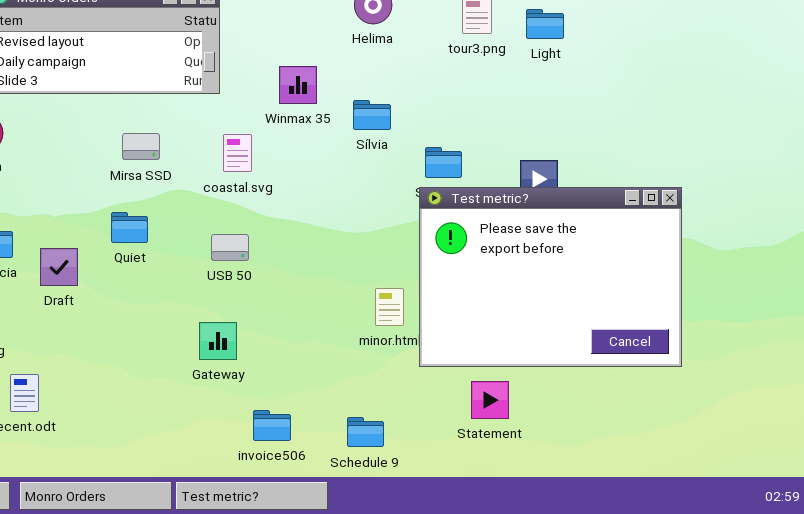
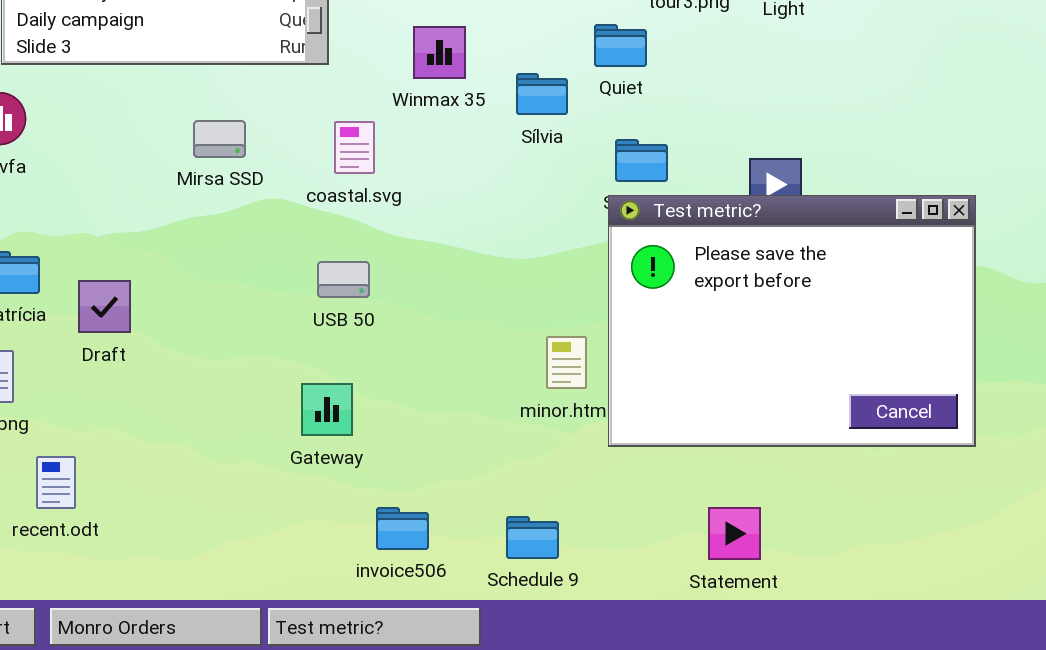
Quiet: [111,212,148,243] -> [594,24,647,67], moved
Statement: [471,381,509,419] -> [708,507,761,560], moved

